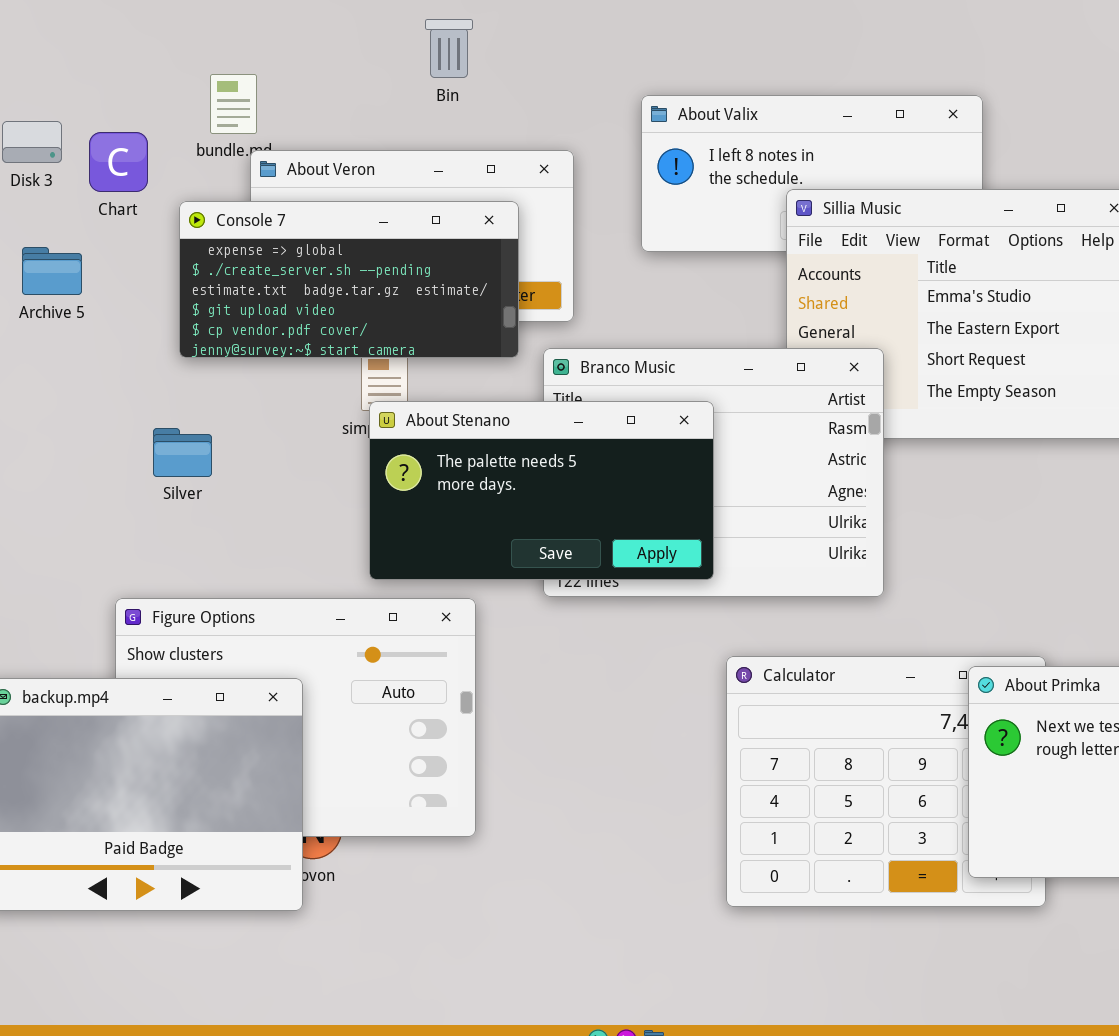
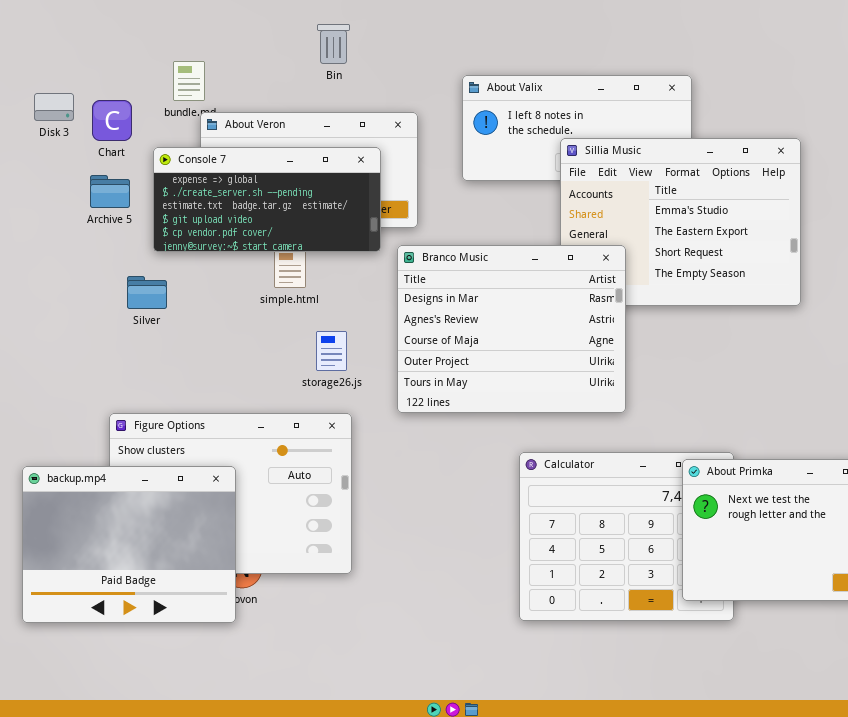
Archive 5: [22,247,82,295] -> [90,175,130,208], moved
About Stenano: [369,401,714,580] -> none, closed
Silver: [153,428,212,477] -> [127,276,167,309], moved

